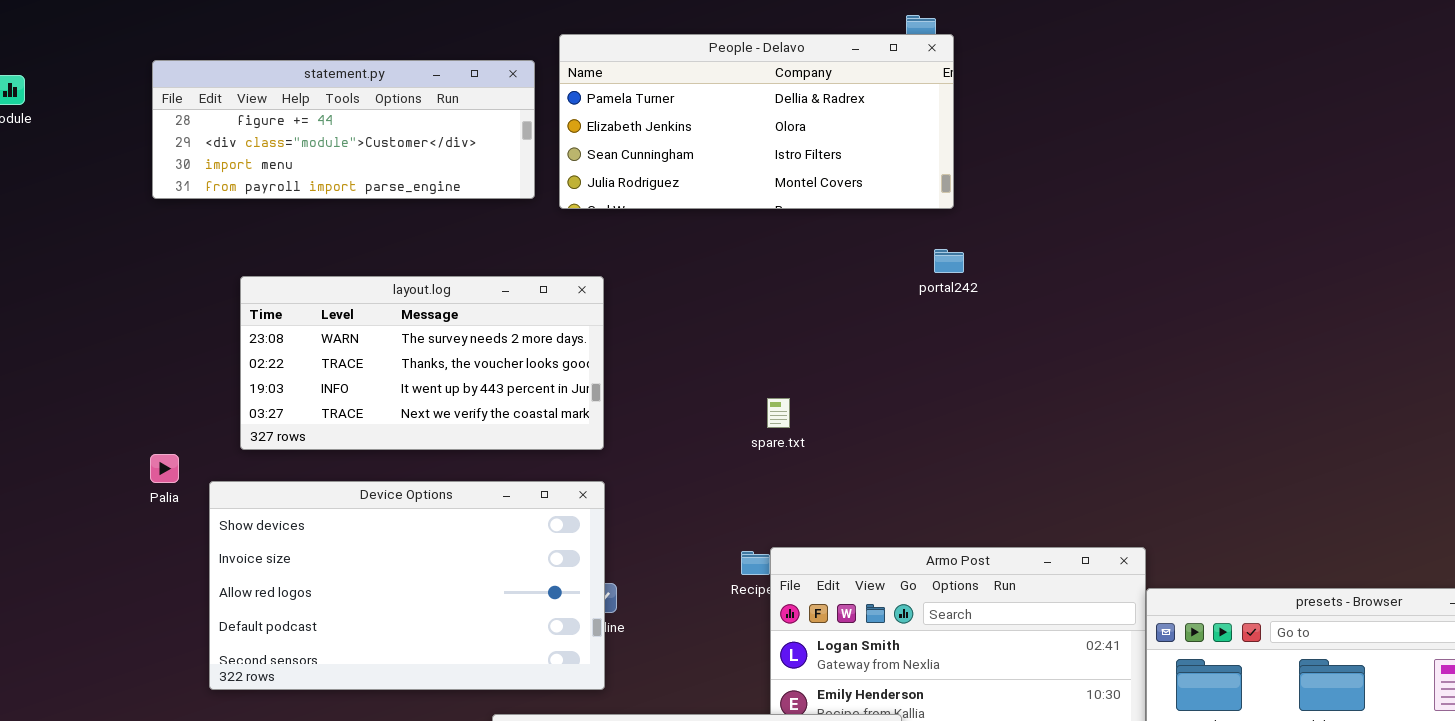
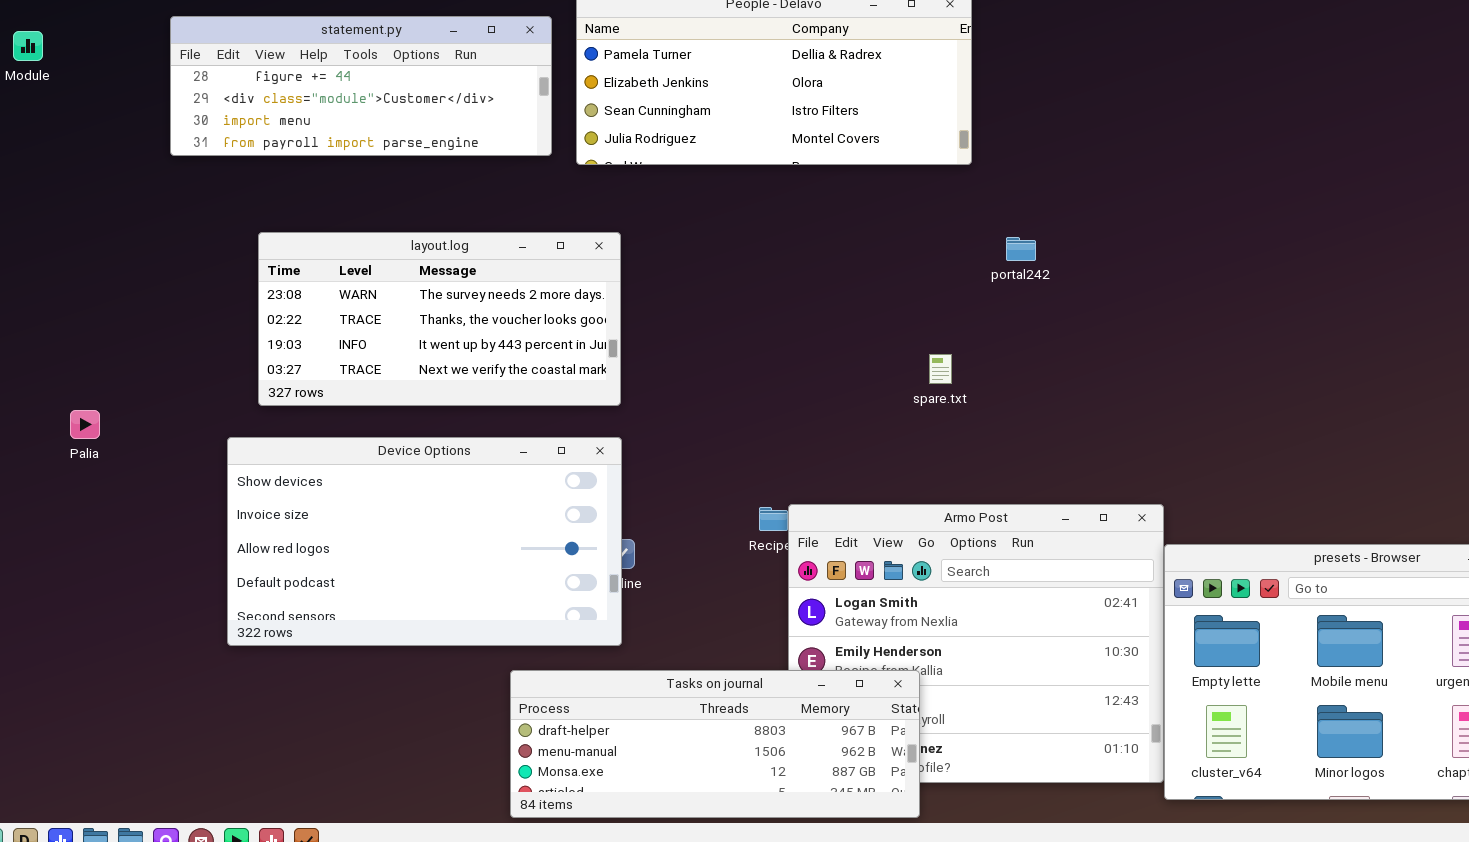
portal242: [934,249,964,273] -> [1006,237,1036,261], moved
spare.txt: [767,398,790,428] -> [929,354,952,384], moved
Palia: [150,454,179,483] -> [70,410,100,439], moved

